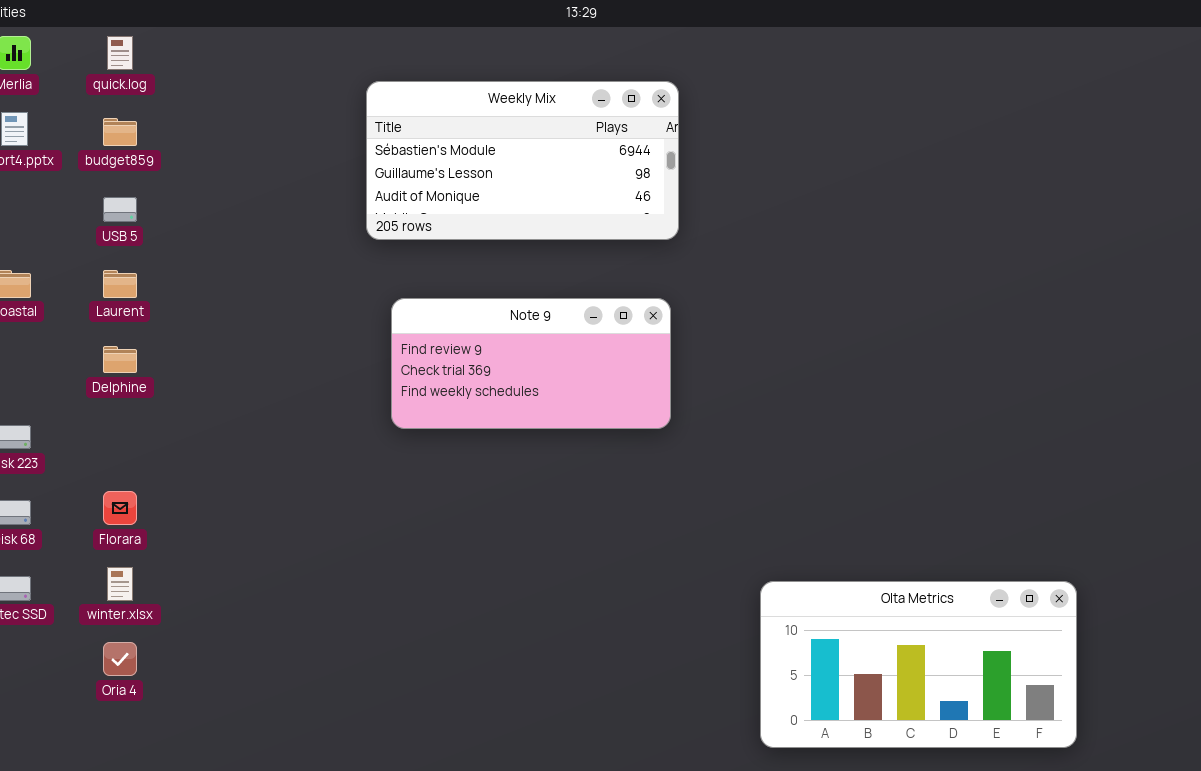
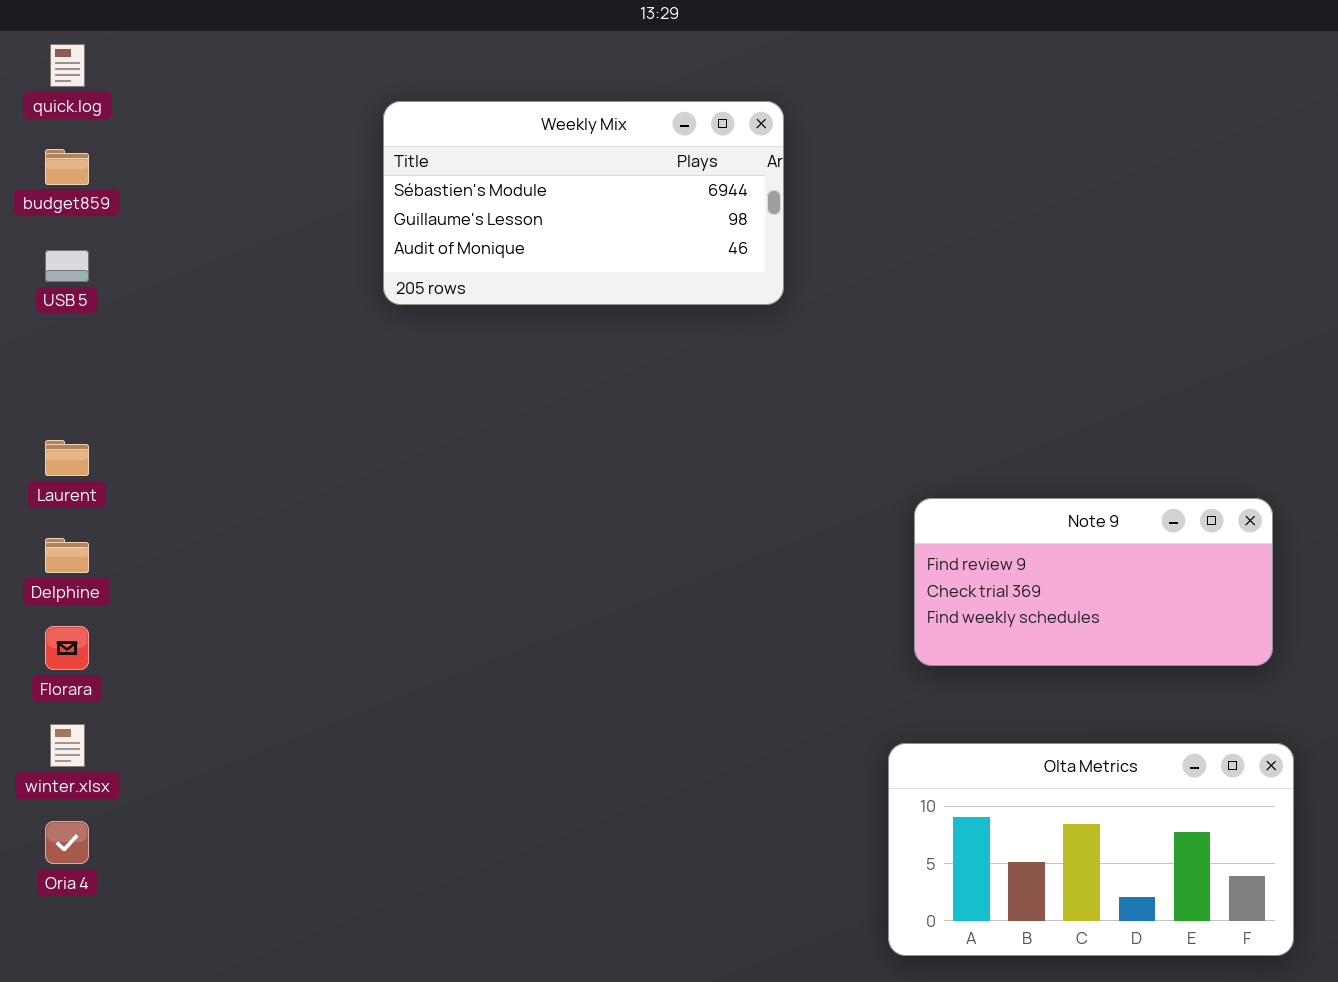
Laurent: [103,270,137,298] -> [45,440,89,476], moved
Note 9: [391,298,671,429] -> [914,498,1273,666], moved
Delphine: [103,346,137,373] -> [45,538,89,573], moved

